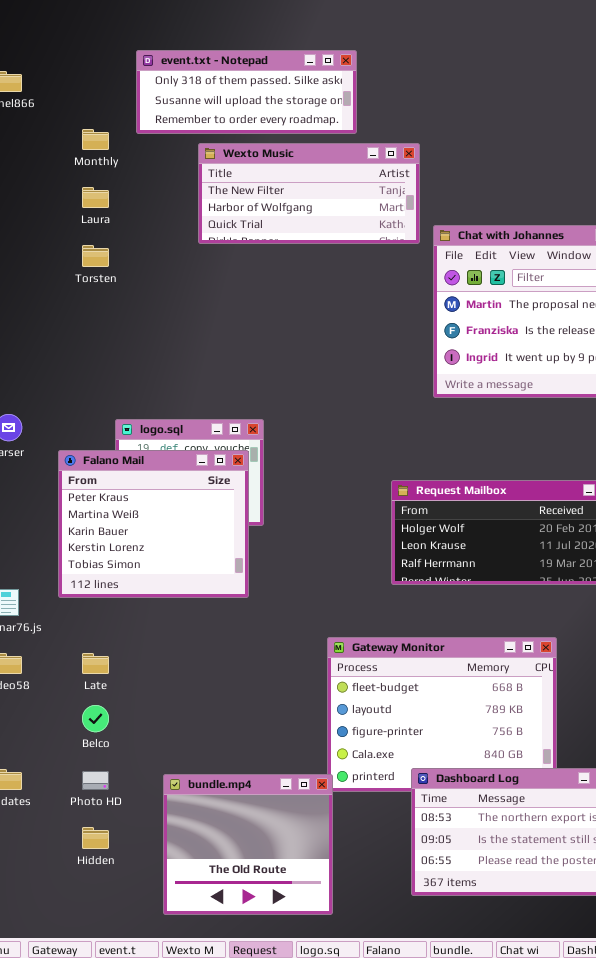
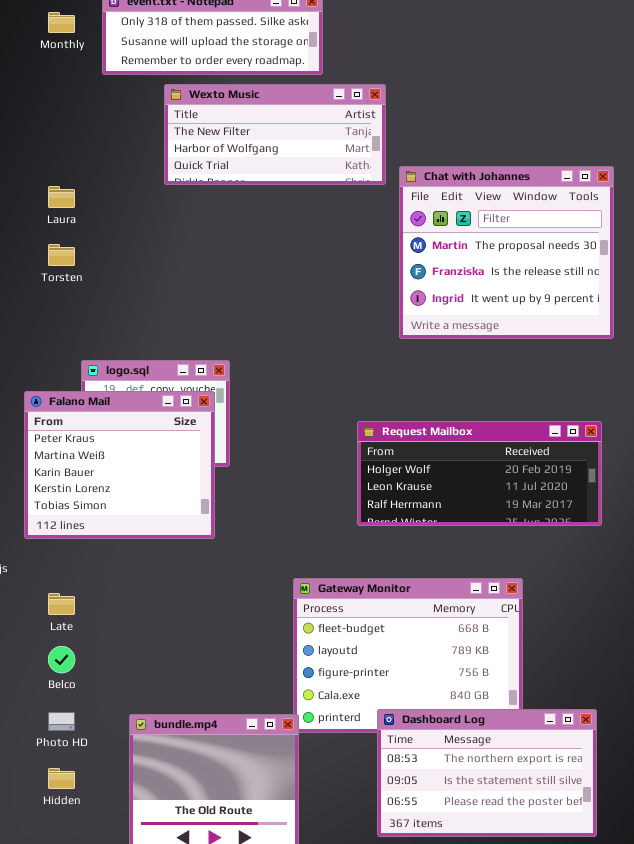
Monthly: [82,129,109,150] -> [48,12,75,33], moved
Laura: [82,187,109,208] -> [48,186,75,208], moved
Torsten: [82,245,109,267] -> [48,244,75,266], moved

